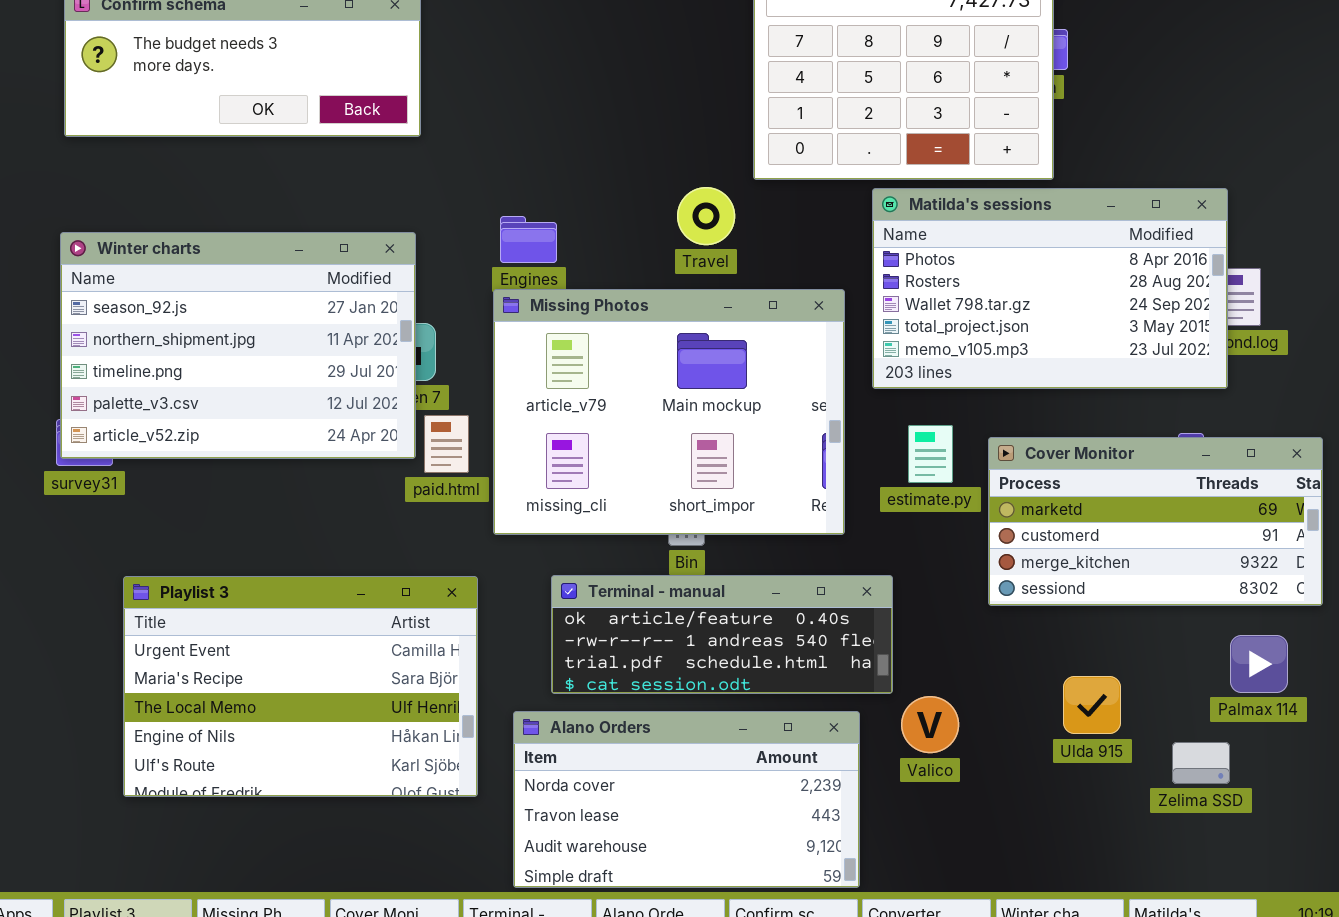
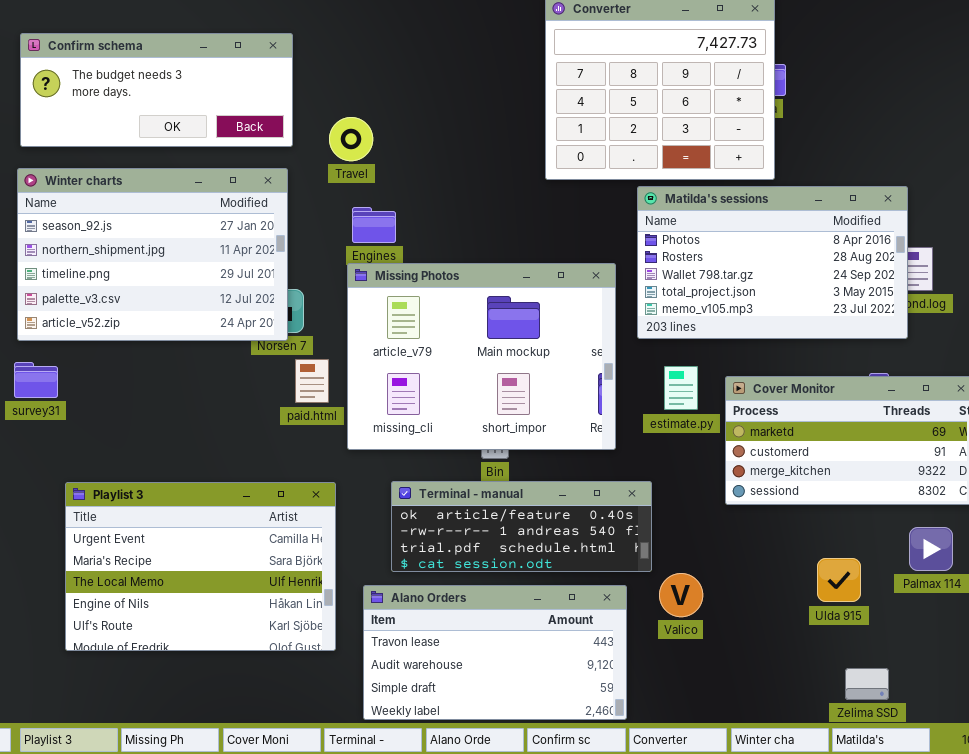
Travel: [677,187,735,245] -> [329,117,373,161], moved
Winter charts: [60,232,416,459] -> [17,168,288,341], moved
Ulda 915: [1063,676,1121,734] -> [817,558,861,602], moved
Alano Orders: [513,711,860,888] -> [363,585,627,720], scrolled down 1 row
Zelima SSD: [1172,742,1230,784] -> [845,668,889,700], moved

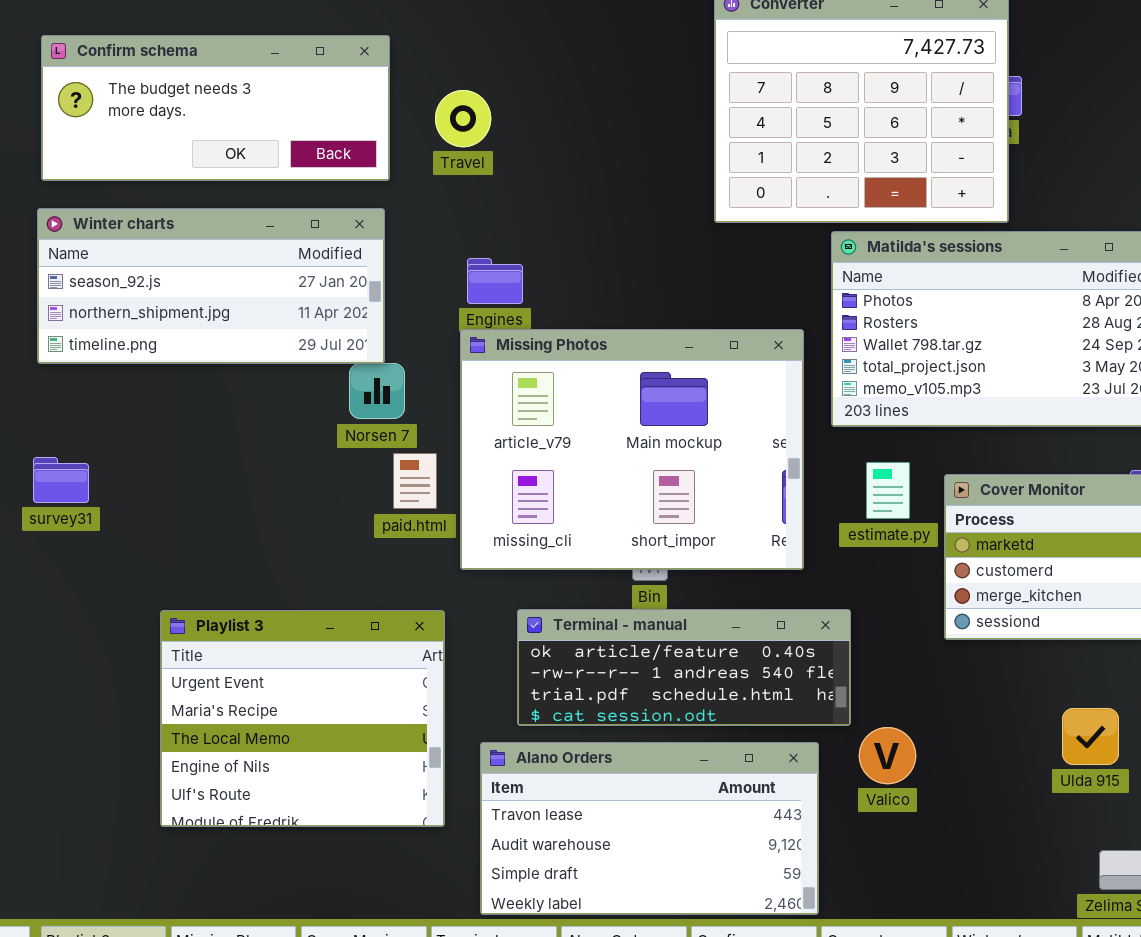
Travel: [329,117,373,161] -> [435,90,491,147], moved
Winter charts: [17,168,288,341] -> [37,208,385,364], resized
Playlist 3: [65,482,336,651] -> [160,610,445,827], resized

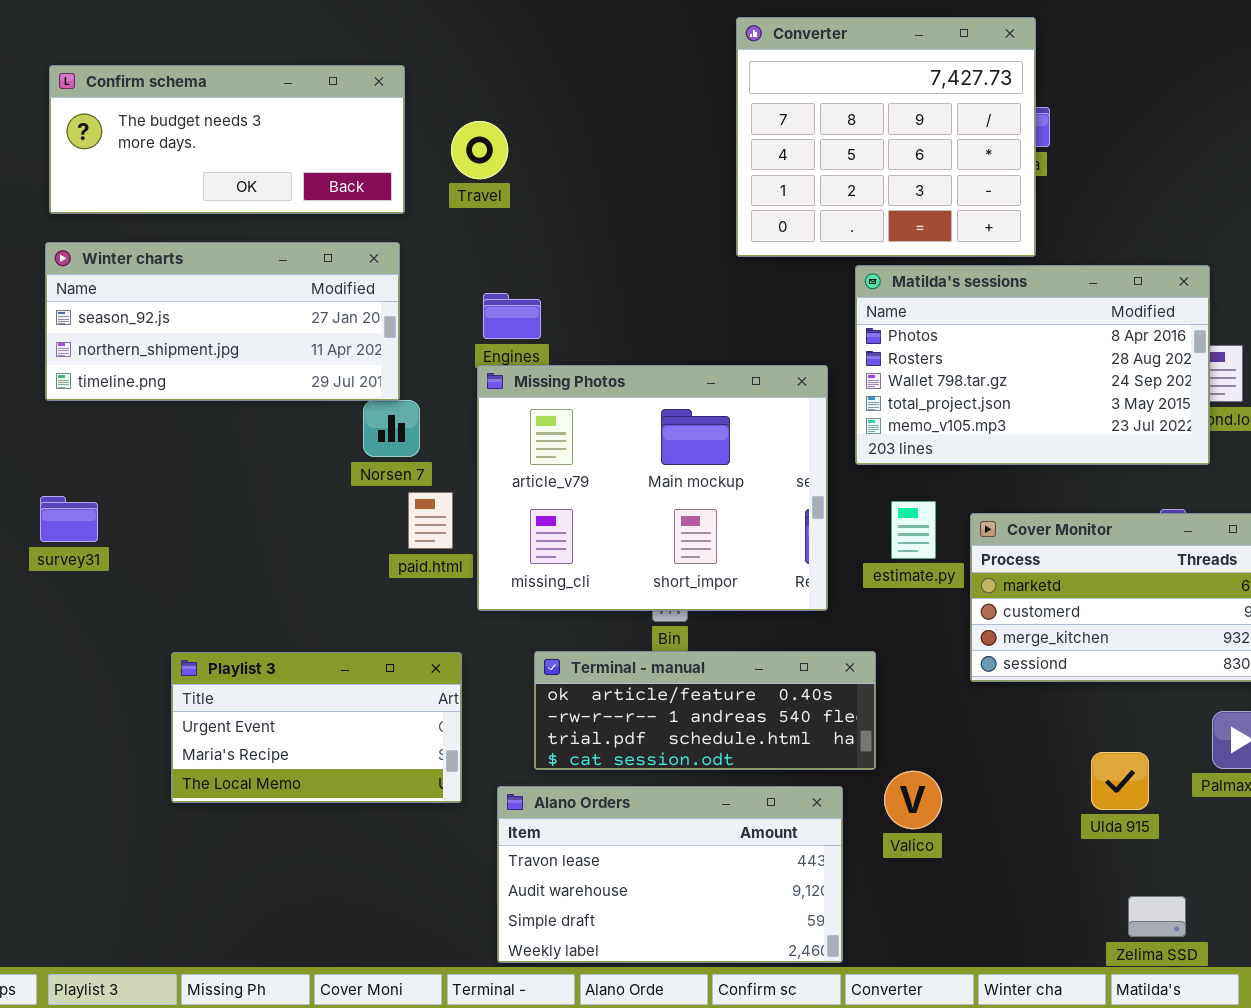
Playlist 3: [160,610,445,827] -> [171,652,462,803], resized

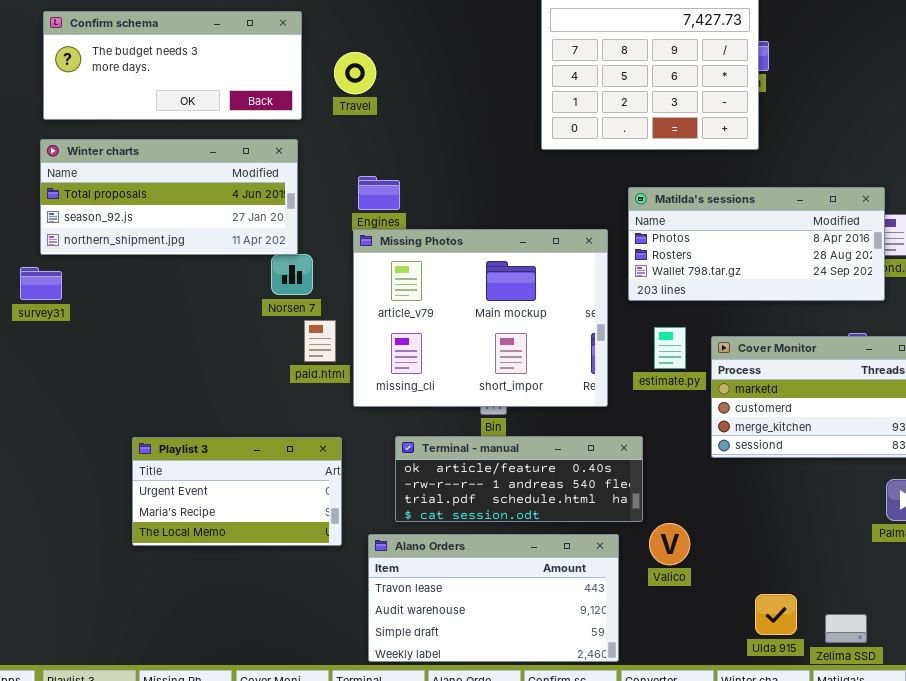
Winter charts: [45,242,400,401] -> [40,139,298,255], scrolled up 1 row
Matilda's sessions: [855,265,1210,465] -> [628,187,885,301], resized
survey31: [40,496,98,542] -> [20,267,62,300], moved
Ulda 915: [1091,752,1149,810] -> [755,594,797,635], moved

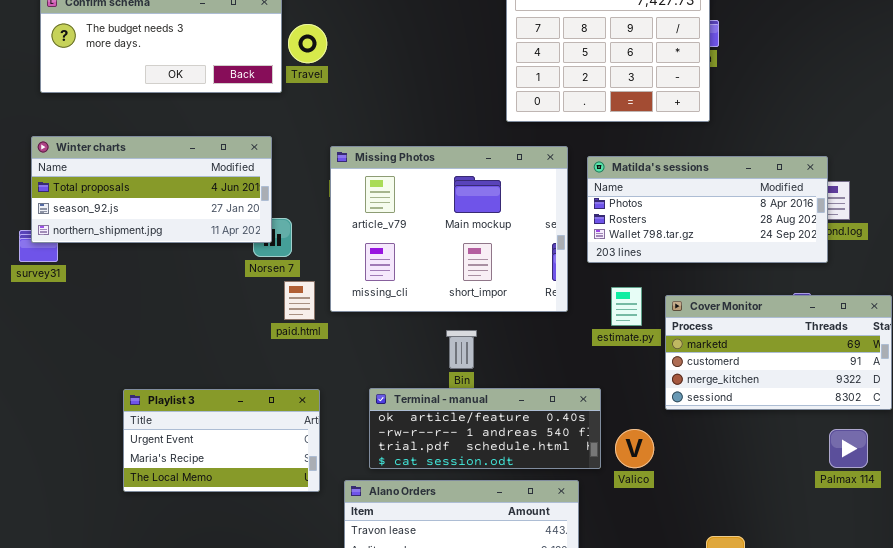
Travel: [334,52,376,94] -> [288,24,327,63], moved
Winter charts: [40,139,298,255] -> [31,136,272,243], moved
Missing Photos: [353,229,608,407] -> [330,146,568,312], moved
Valico: [649,523,690,565] -> [615,429,654,468], moved

